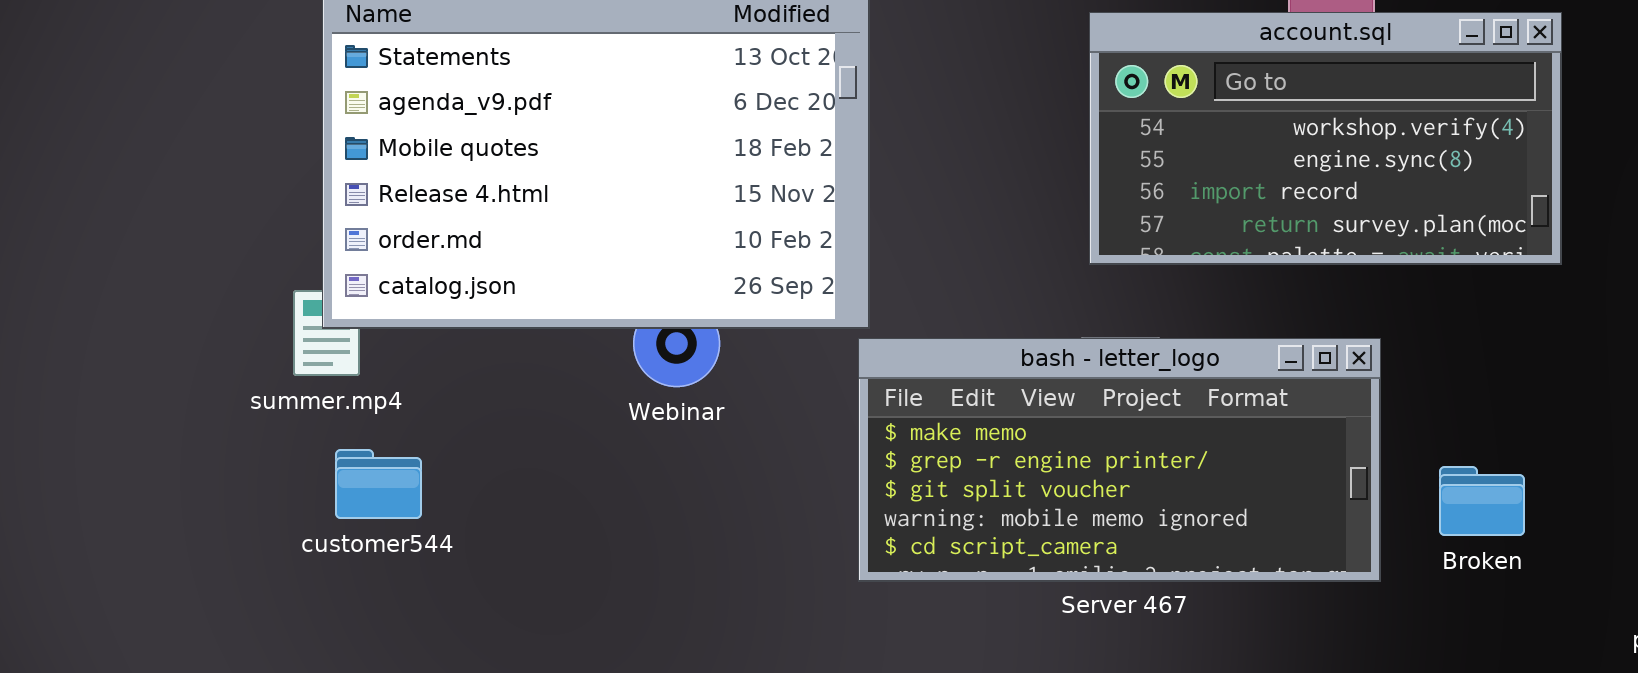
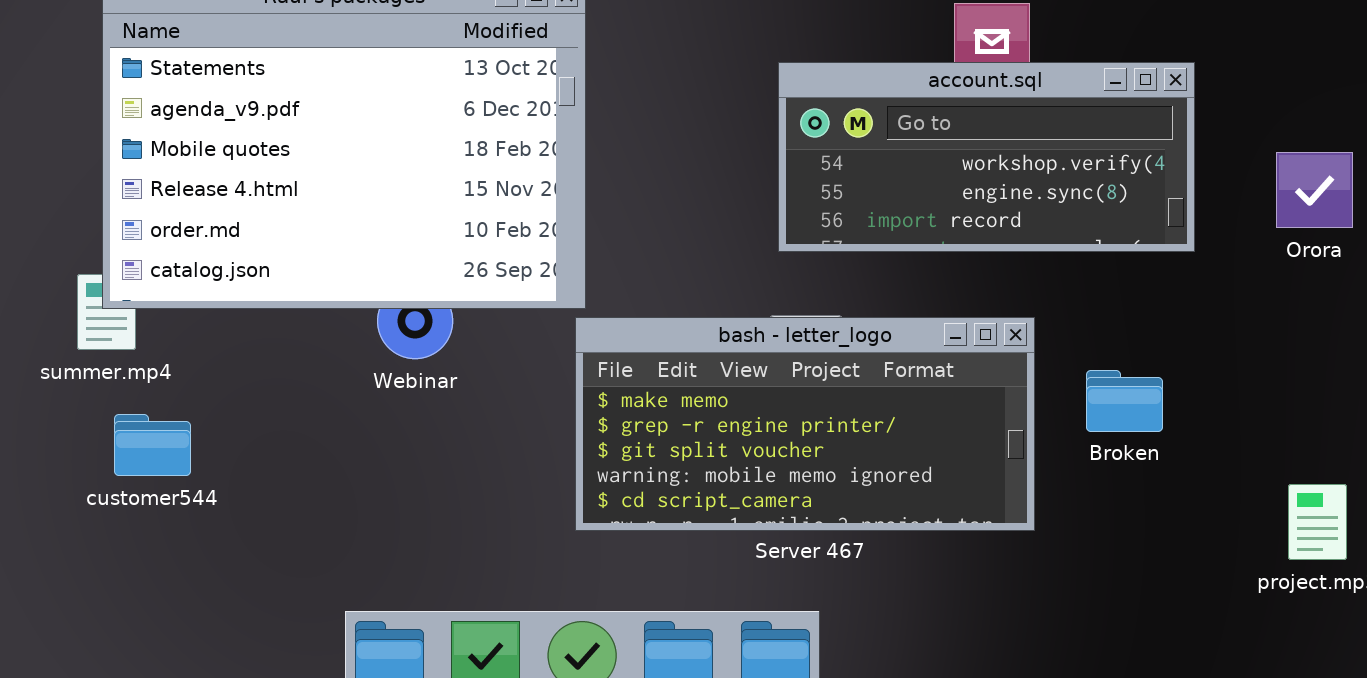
account.sql: [1089,12,1562,265] -> [778,62,1195,252], resized
Broken: [1439,466,1525,536] -> [1086,370,1163,432], moved

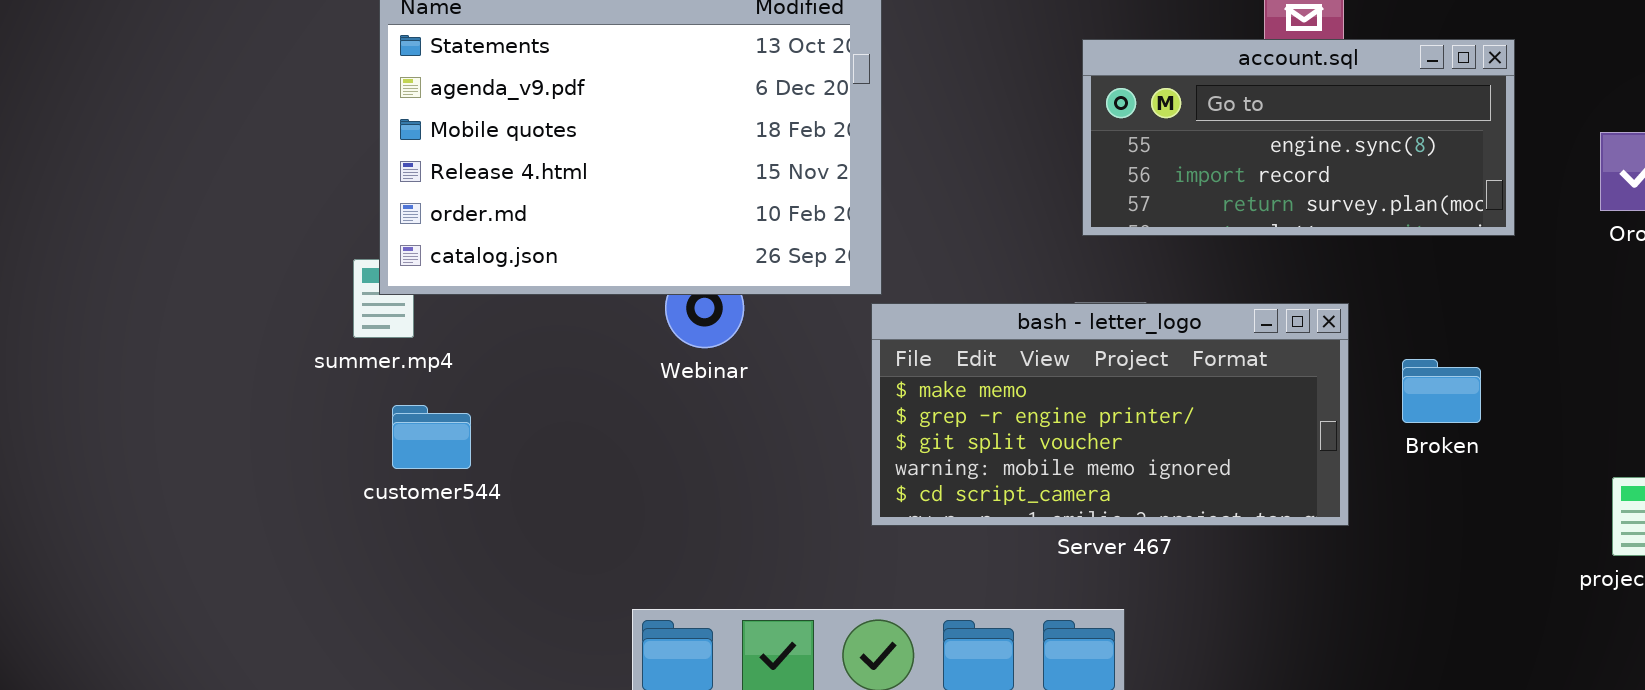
account.sql: [778,62,1195,252] -> [1082,39,1515,236], scrolled down 1 row

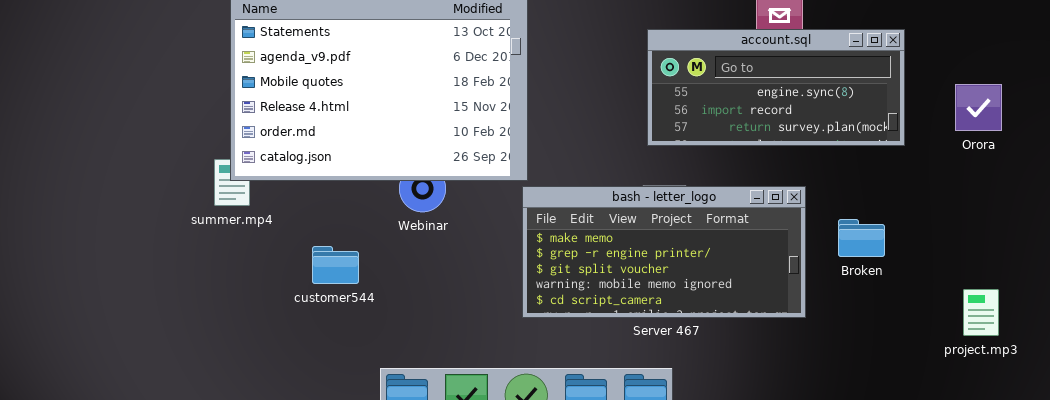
customer544: [392,405,471,469] -> [312,246,359,284], moved

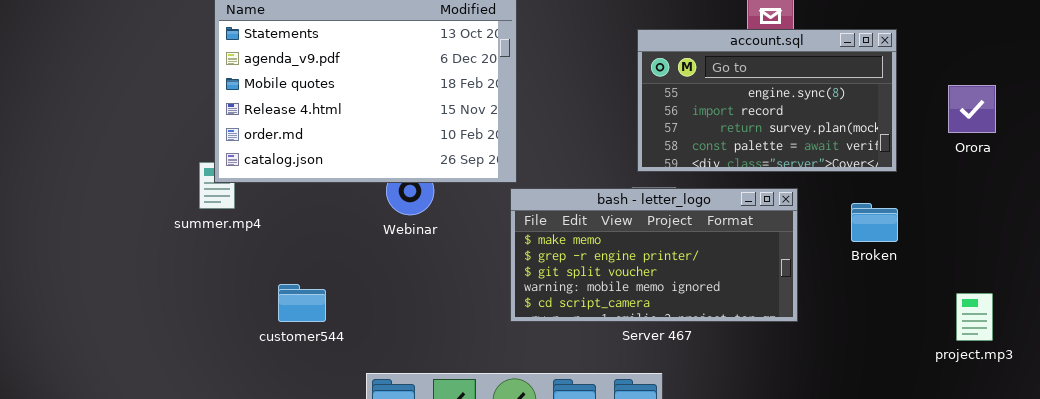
account.sql: [647,29,905,146] -> [637,29,897,172], resized
Broken: [838,219,885,257] -> [851,203,898,242], moved
customer544: [312,246,359,284] -> [278,284,326,322], moved

